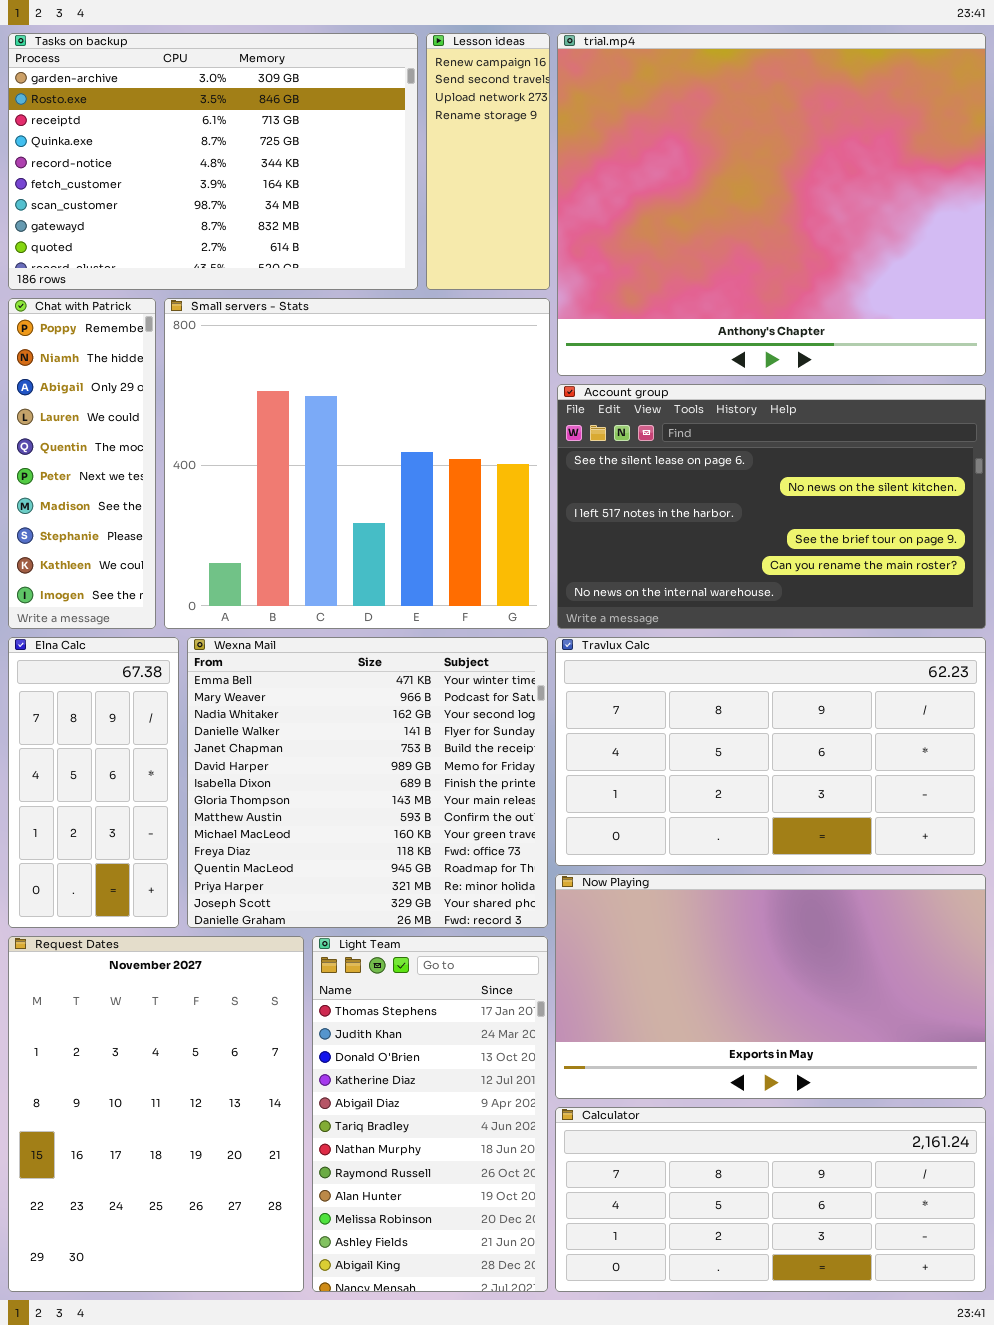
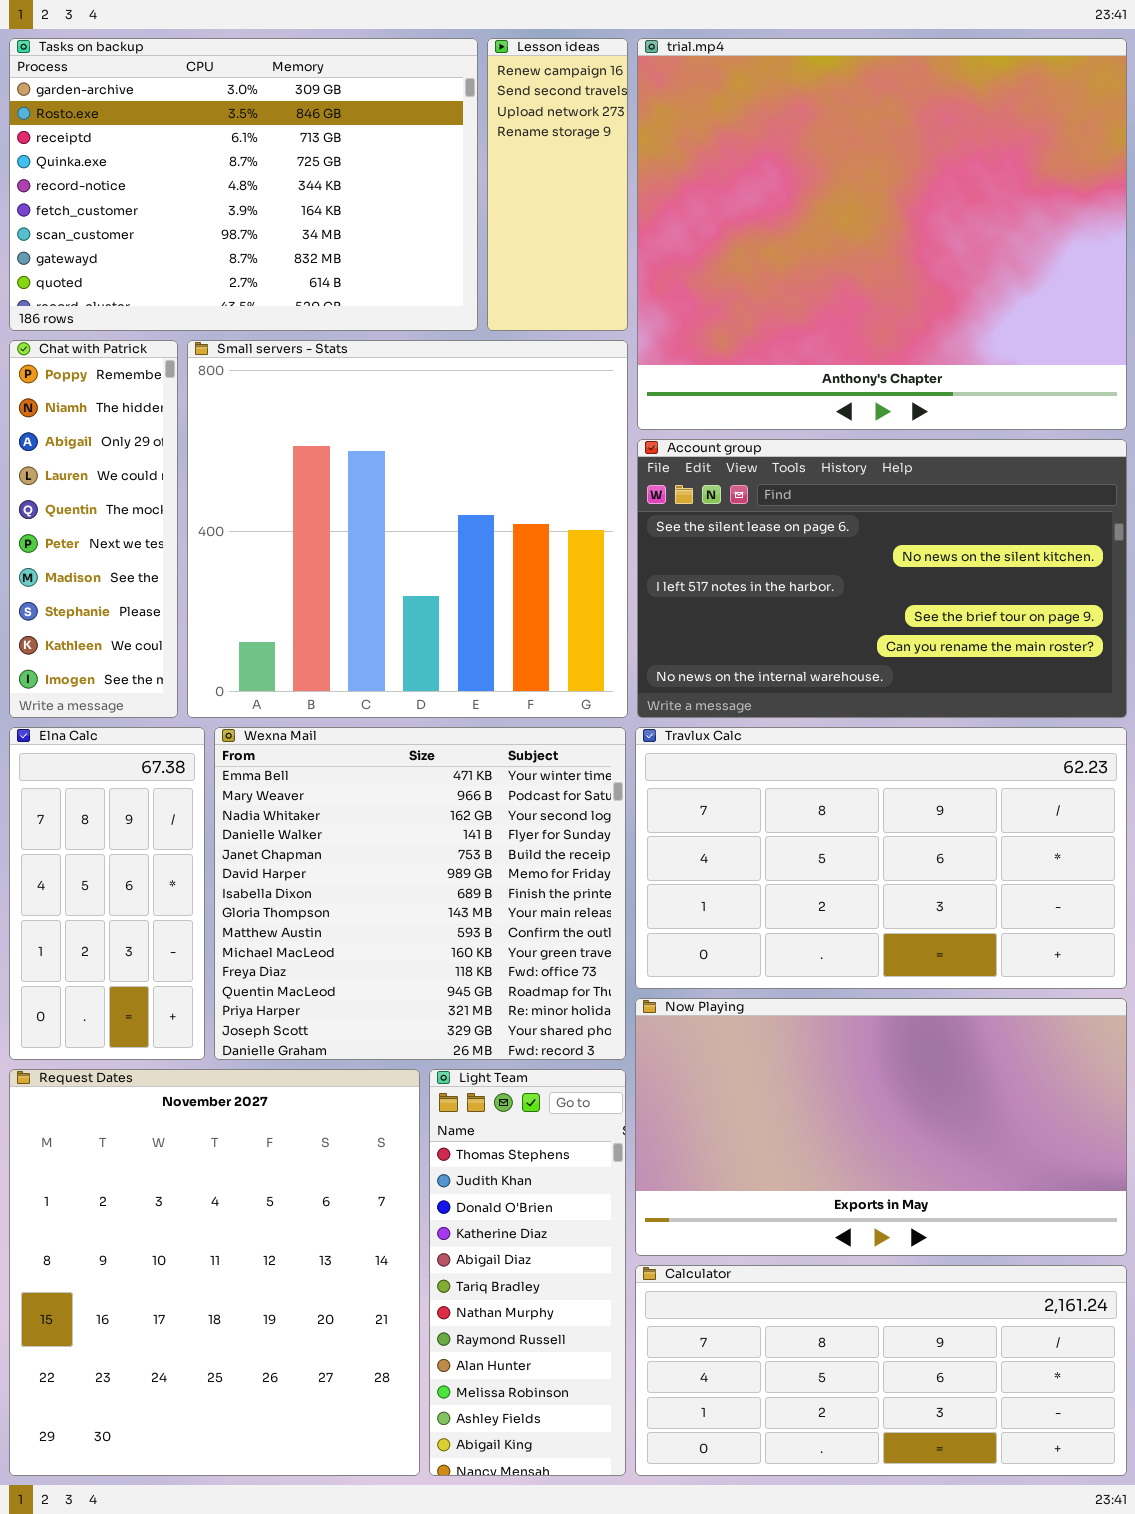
Request Dates: [8,936,304,1292] -> [9,1069,420,1476], resized
Light Team: [312,936,548,1292] -> [429,1069,626,1476], resized

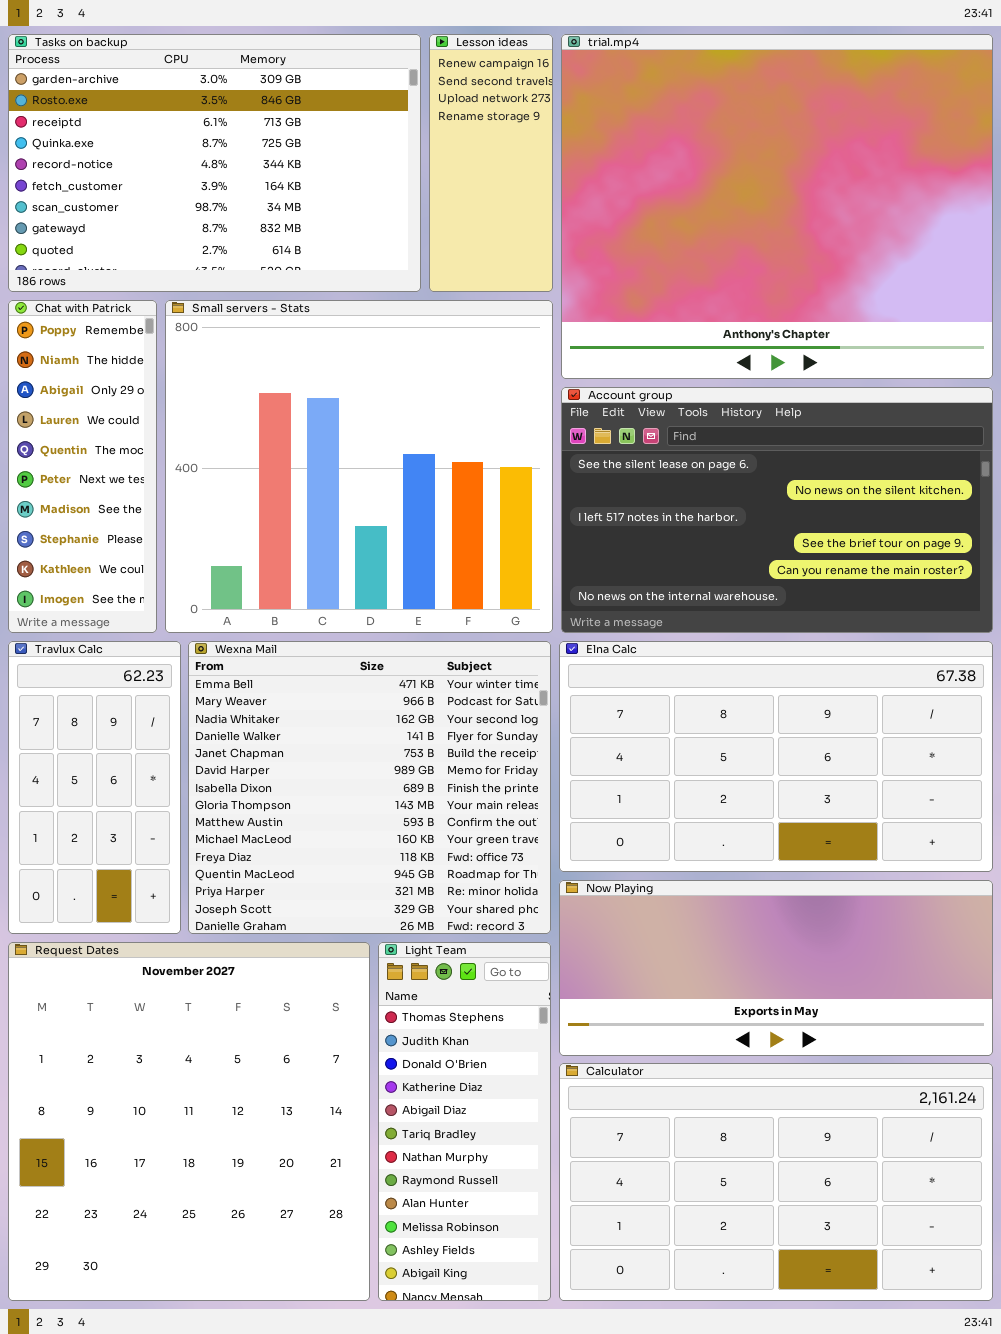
Elna Calc: [9,727,205,1060] -> [559,641,993,872], moved, resized
Travlux Calc: [635,727,1127,989] -> [8,641,181,934], moved, resized
Now Playing: [635,998,1127,1256] -> [559,880,993,1056], resized
Calculator: [635,1265,1127,1476] -> [559,1063,993,1301], resized

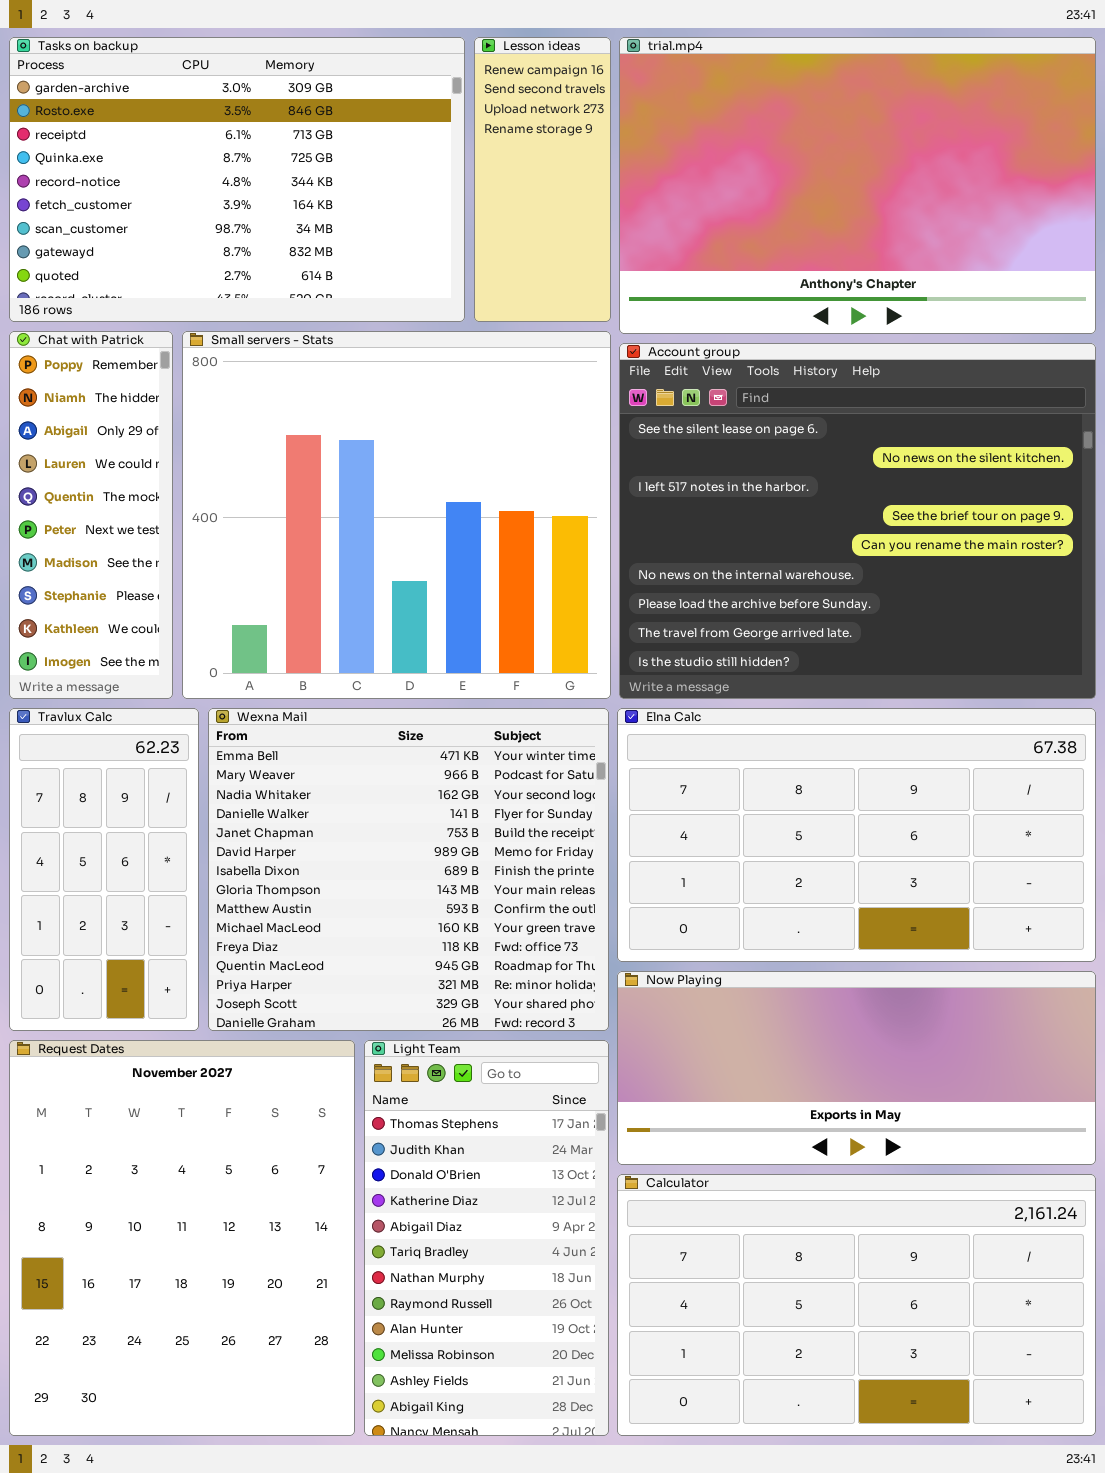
trial.mp4: [561,34,993,379] -> [619,37,1096,334], resized
Account group: [561,387,993,633] -> [619,343,1096,699], resized
Request Dates: [8,942,370,1301] -> [9,1040,355,1436], resized
Light Team: [378,942,551,1301] -> [364,1040,609,1436], resized

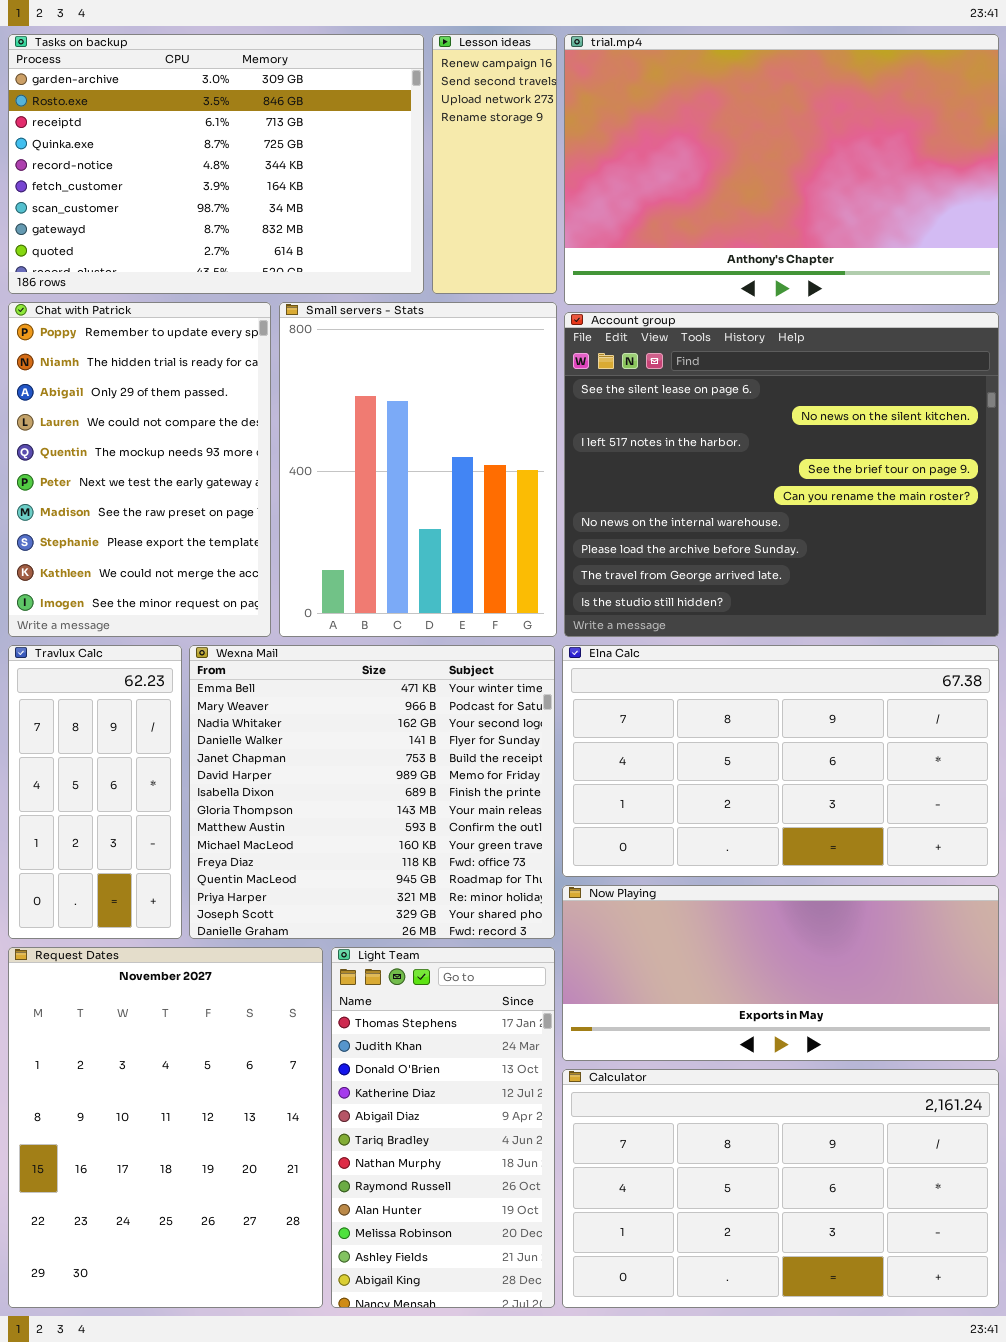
Chat with Patrick: [9,331,173,699] -> [8,302,271,637], resized
Small servers - Stats: [182,331,611,699] -> [279,302,557,637], resized

